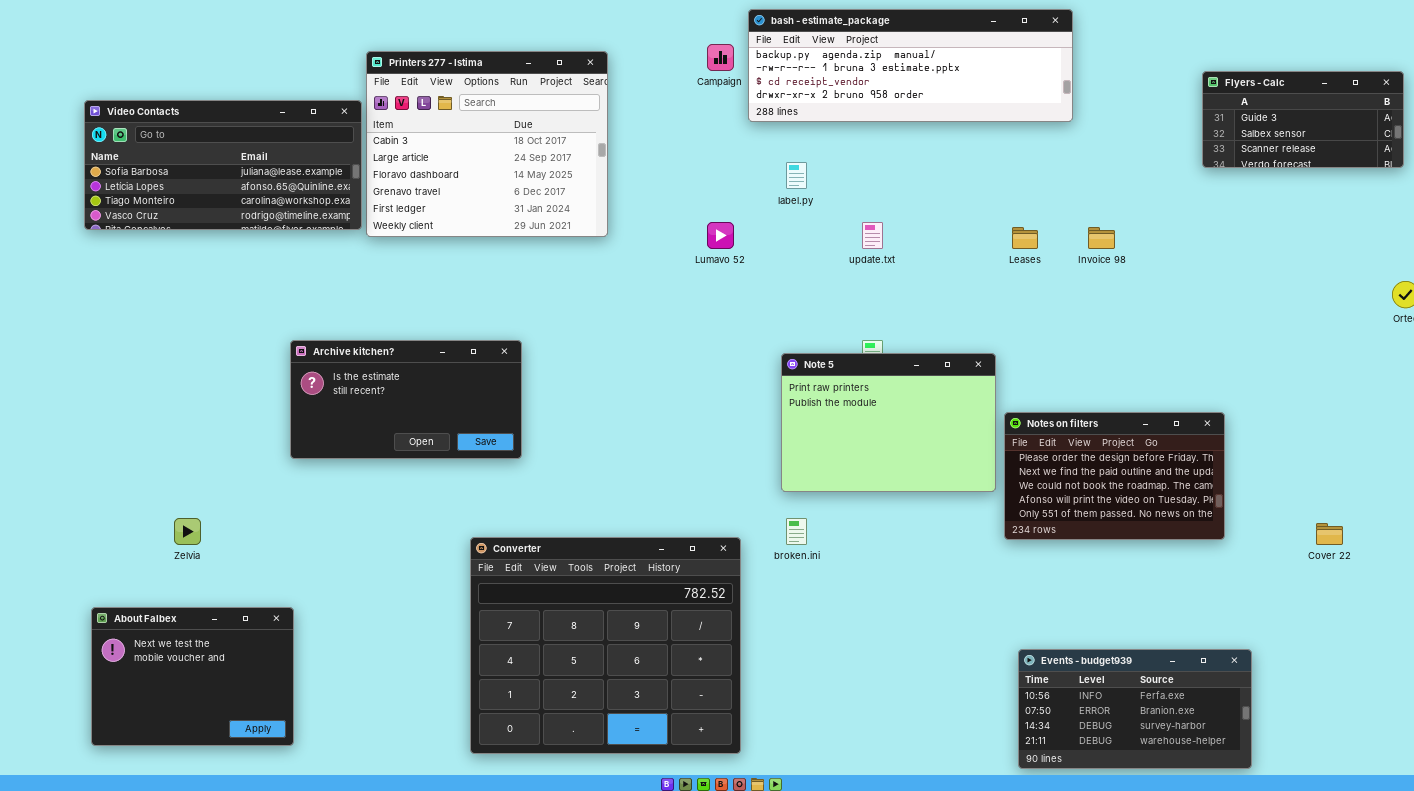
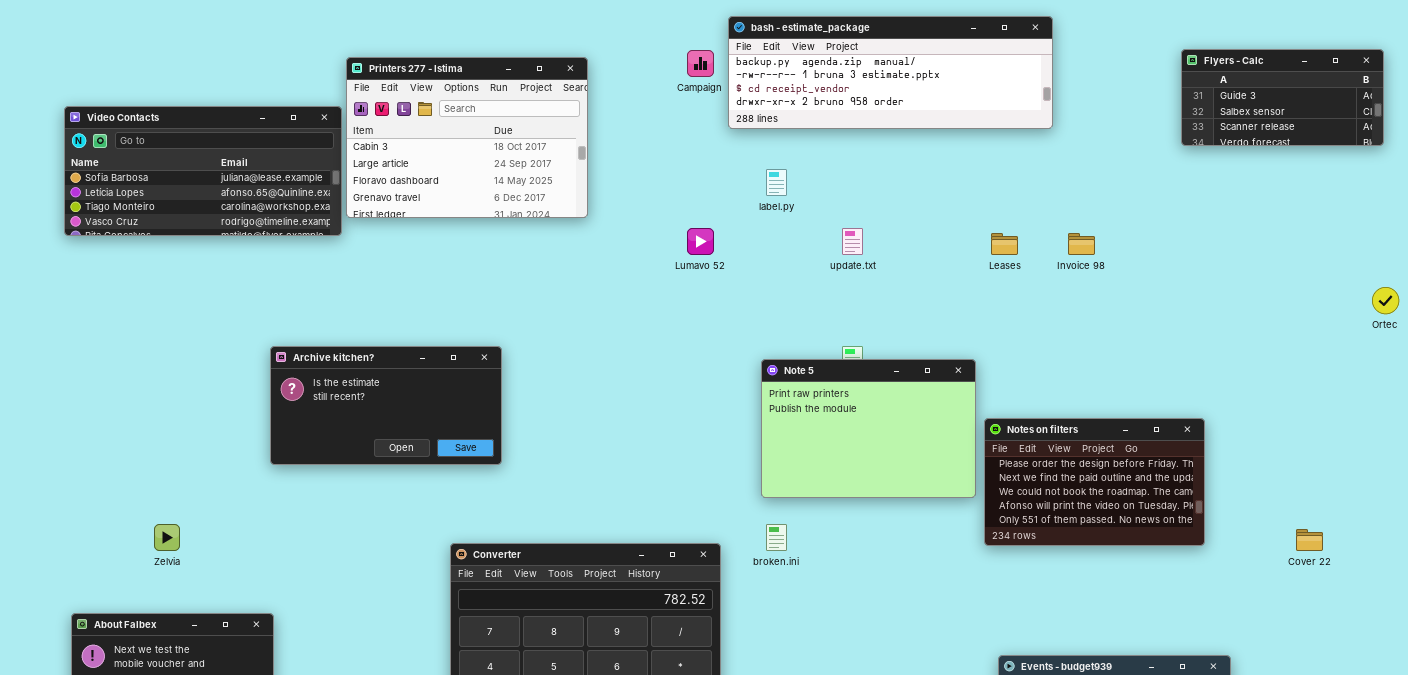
Printers 277 - Istima: [366,51,608,237] -> [346,57,588,218], resized
Flyers - Calc: [1202,71,1404,168] -> [1181,49,1384,146], moved

